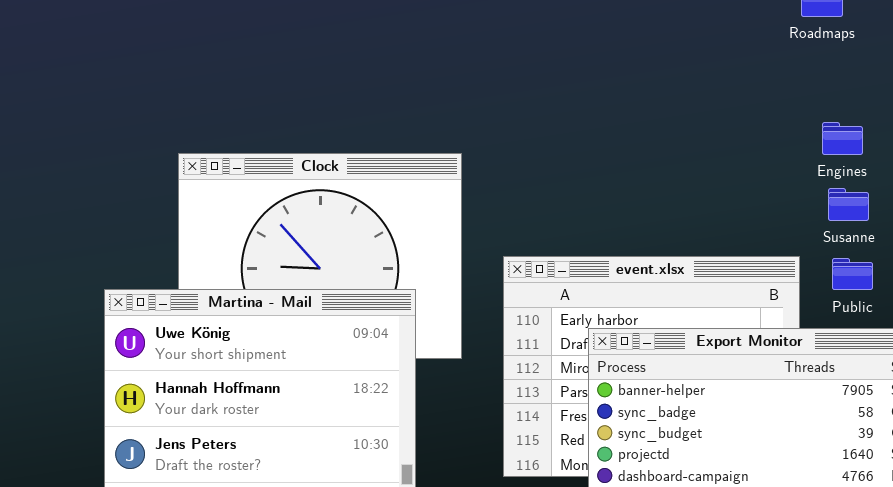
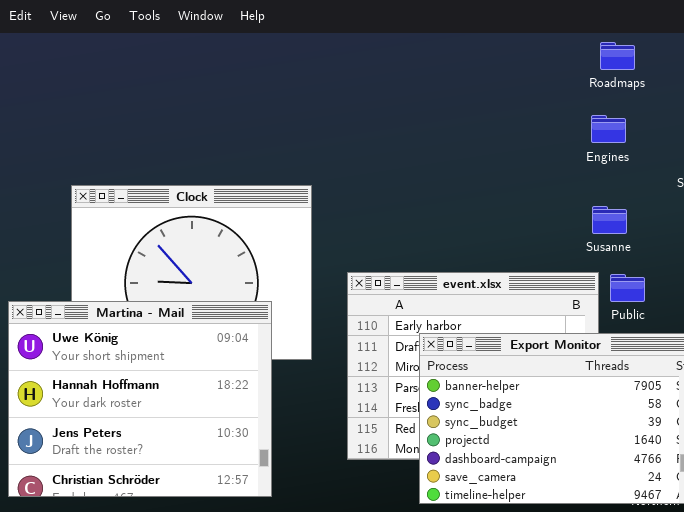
Engines: [822,122,863,155] -> [591,115,626,143], moved
Susanne: [828,188,869,221] -> [592,206,627,234], moved
Public: [832,258,873,290] -> [610,274,645,302], moved

